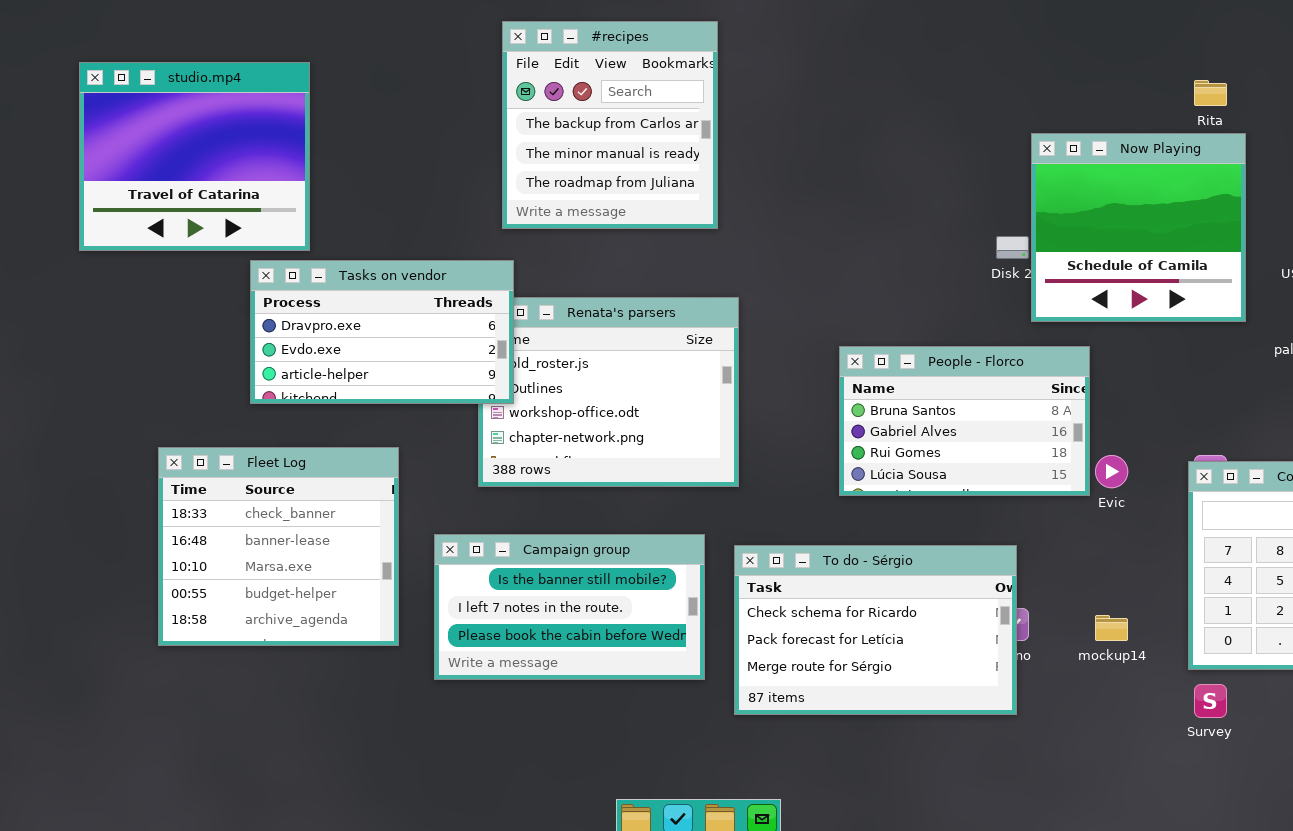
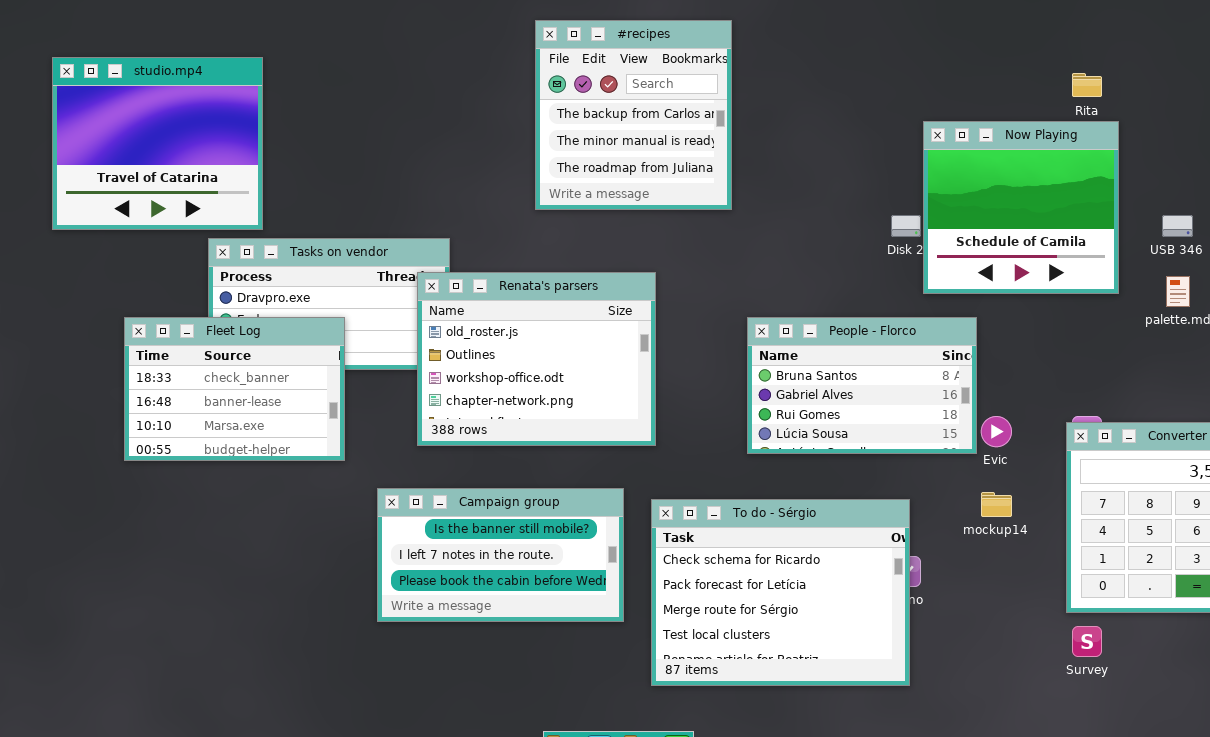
#recipes: [502,21,718,229] -> [535,20,732,210], moved
Renata's parsers: [478,297,739,487] -> [417,272,656,446], raised
Fleet Log: [158,447,399,646] -> [124,317,345,461], moved, resized
To do - Sérgio: [734,545,1017,715] -> [651,499,910,686], resized
mockup14: [1095,615,1128,641] -> [981,492,1012,517], moved

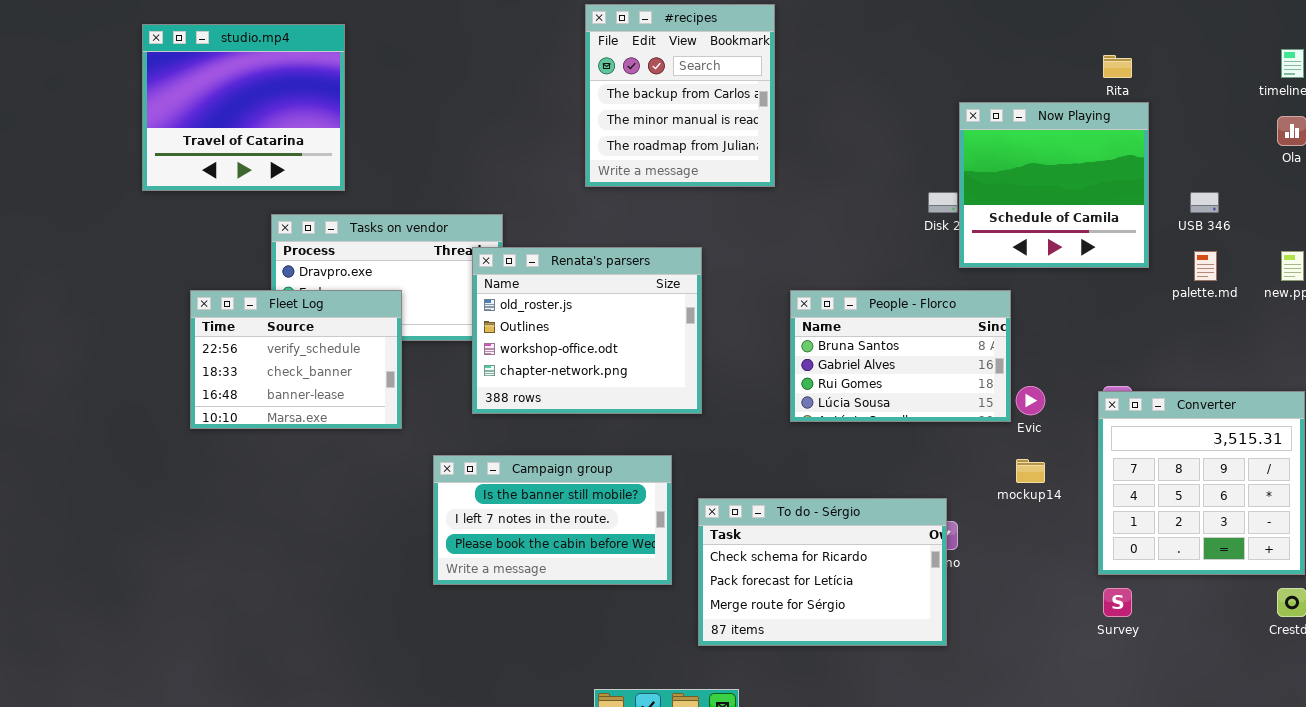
studio.mp4: [52,57,263,230] -> [142,24,345,191], moved
Fleet Log: [124,317,345,461] -> [190,290,402,429], scrolled up 1 row
To do - Sérgio: [651,499,910,686] -> [698,498,947,646], resized

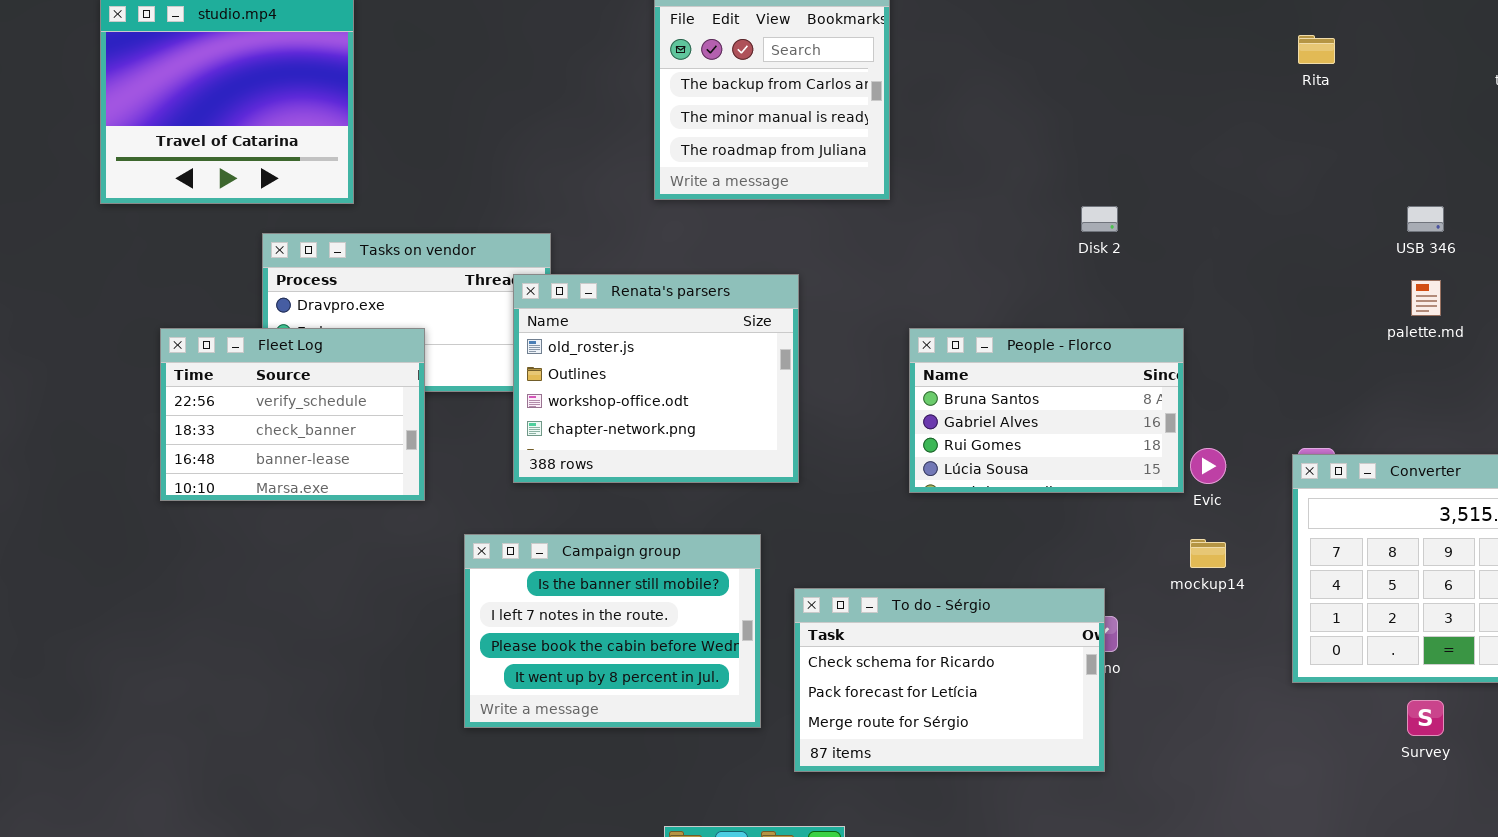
Now Playing: [959,102,1149,268] -> none, closed
Campaign group: [433,455,672,585] -> [464,534,761,728], resized
Survey: [1103,588,1132,617] -> [1407,700,1444,736], moved

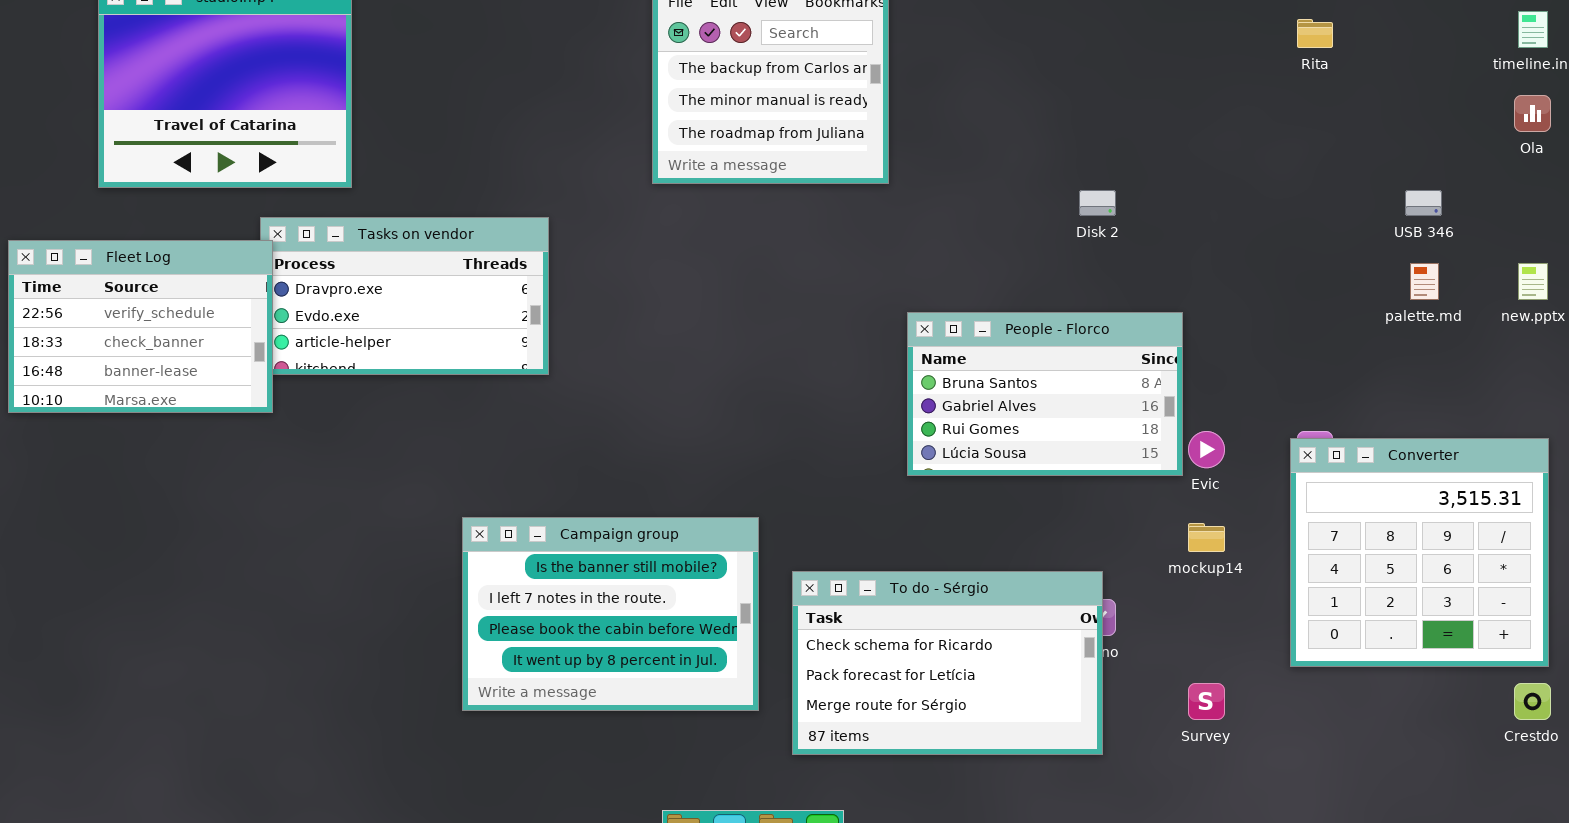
Renata's parsers: [513,274,799,483] -> none, closed
Fleet Log: [160,328,425,501] -> [8,240,273,413], moved
Survey: [1407,700,1444,736] -> [1188,683,1225,720], moved

